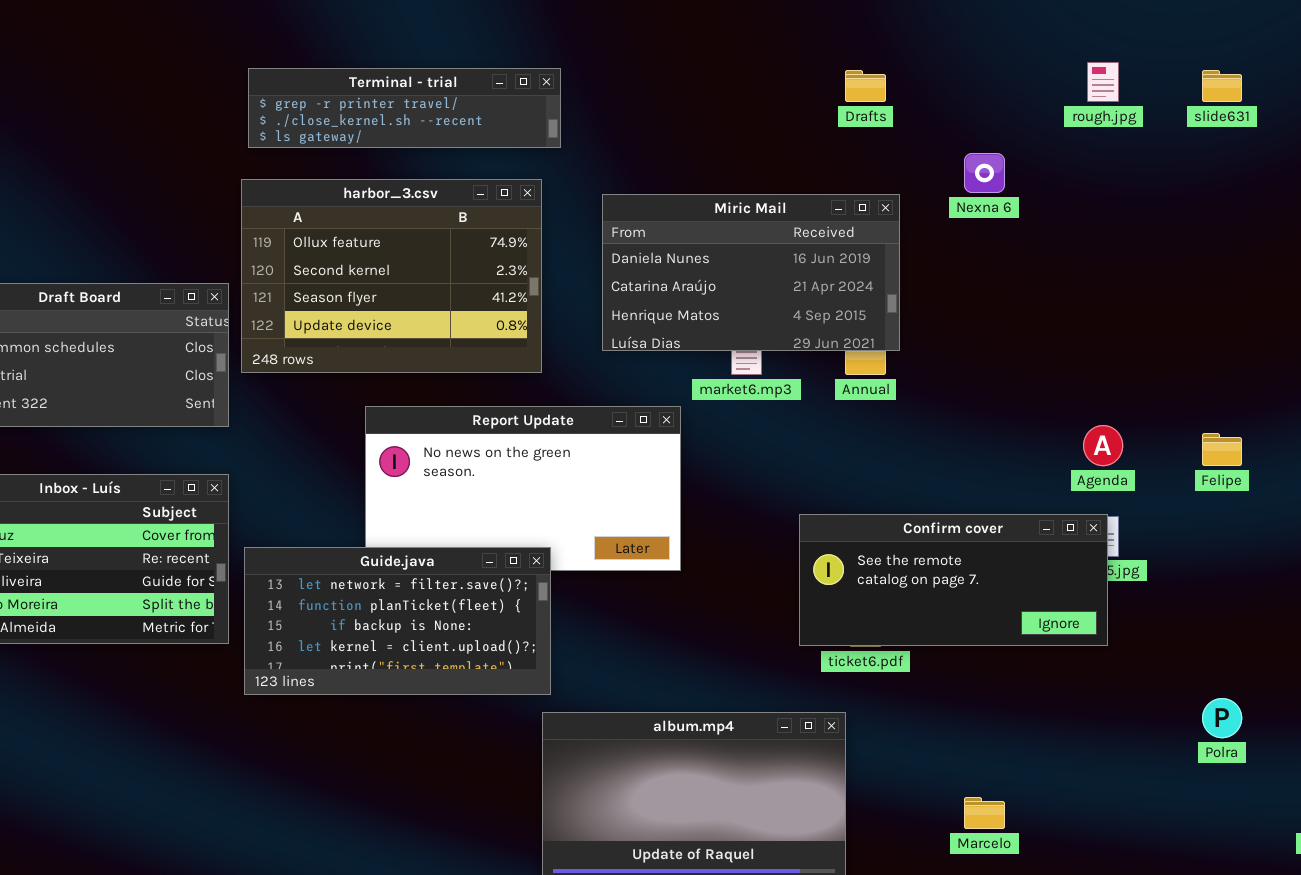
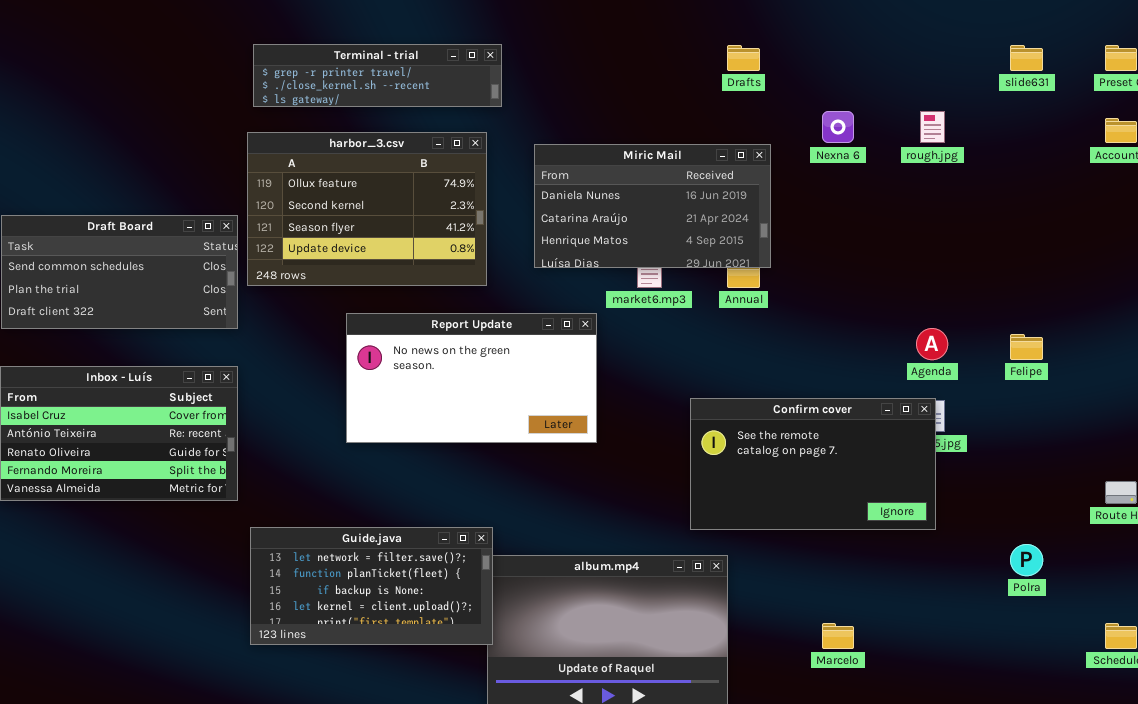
rough.jpg: [1087,62,1119,102] -> [920,111,945,143], moved
Confirm cover: [799,514,1108,646] -> [690,398,936,530], resized
Guide.java: [244,547,551,695] -> [250,527,493,645], moved

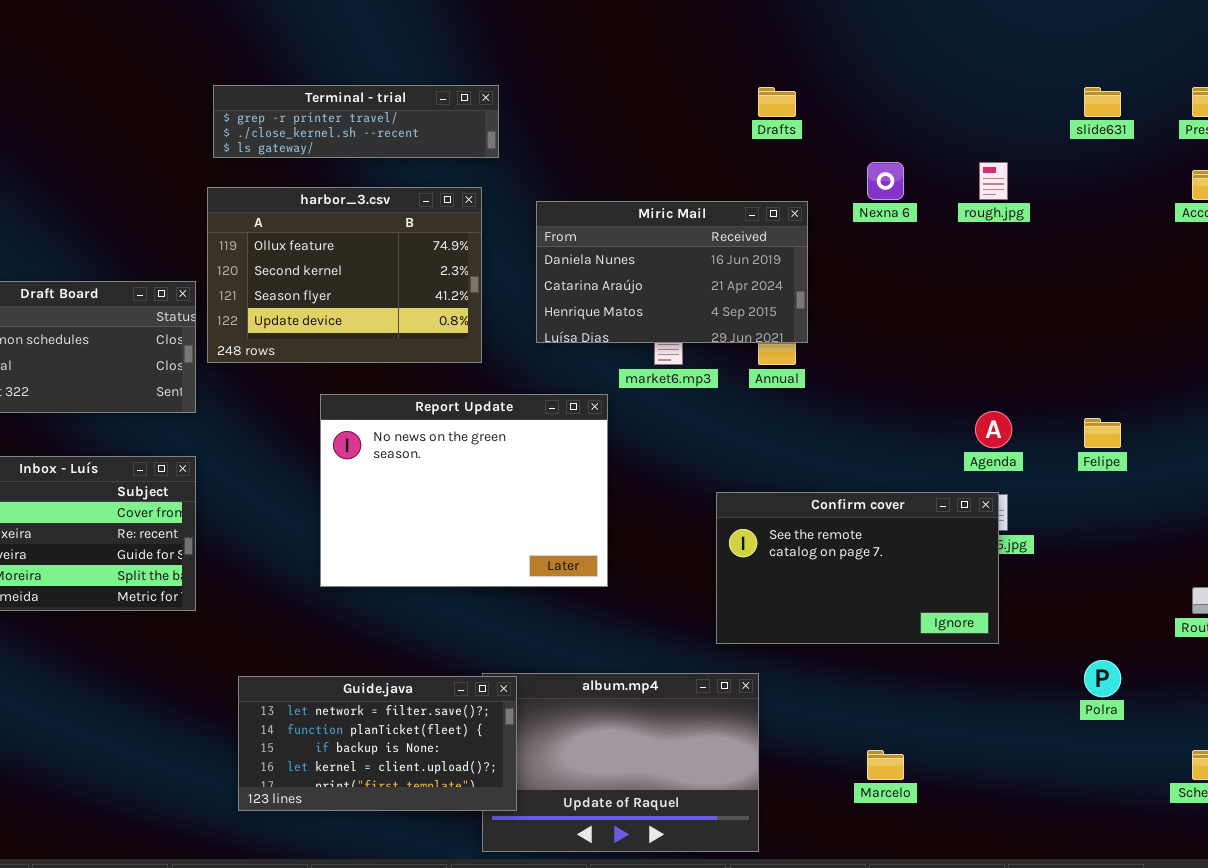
Report Update: [346,313,597,443] -> [320,394,608,587], resized
Guide.java: [250,527,493,645] -> [238,676,517,811], moved

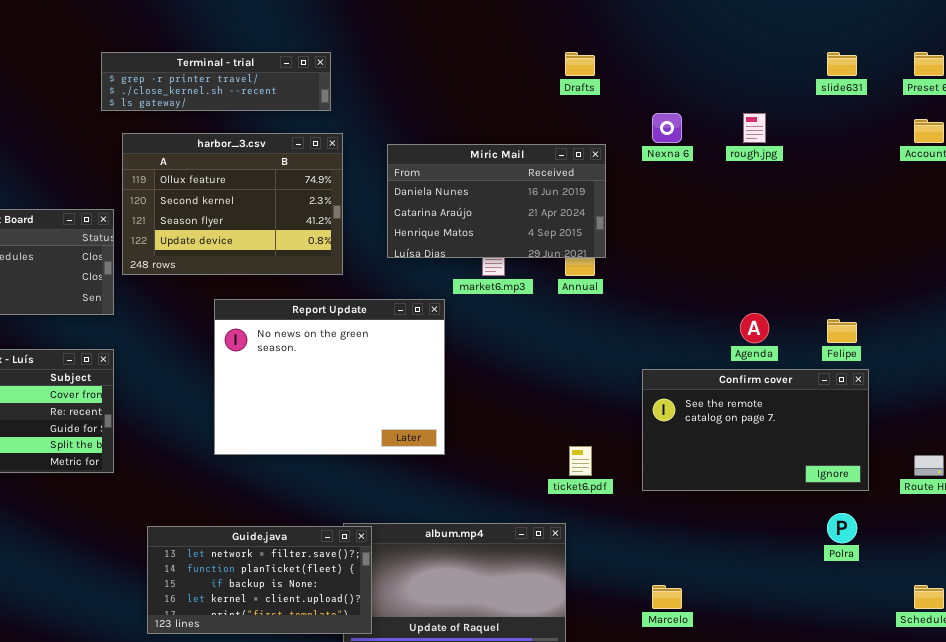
Terminal - trial: [213,85,499,158] -> [101,52,331,111], moved
Confirm cover: [716,492,999,644] -> [642,369,869,491], moved

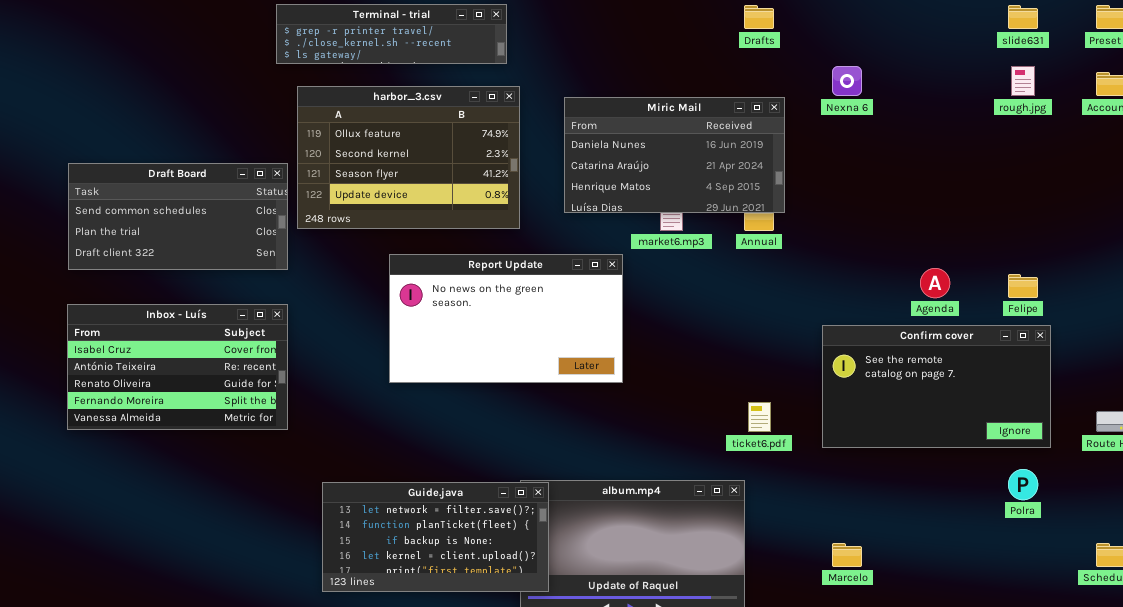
rough.jpg: [743,113,766,143] -> [1011,66,1035,96], moved
Report Update: [214,299,445,455] -> [389,254,623,383], resized

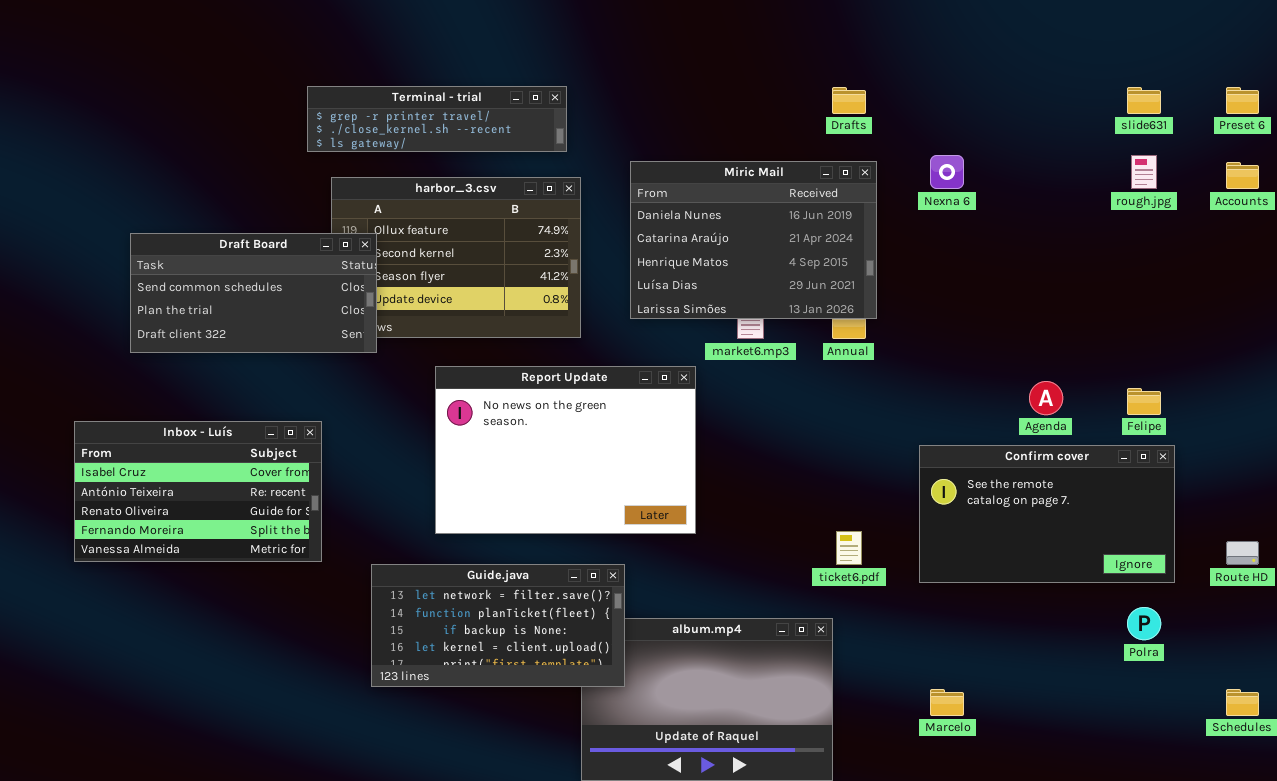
Miric Mail: [564,97,785,213] -> [630,161,877,319], resized
Draft Board: [68,163,288,270] -> [130,233,377,353], moved
Report Update: [389,254,623,383] -> [435,366,696,534], resized
Guide.java: [322,482,549,592] -> [371,564,625,687], moved

